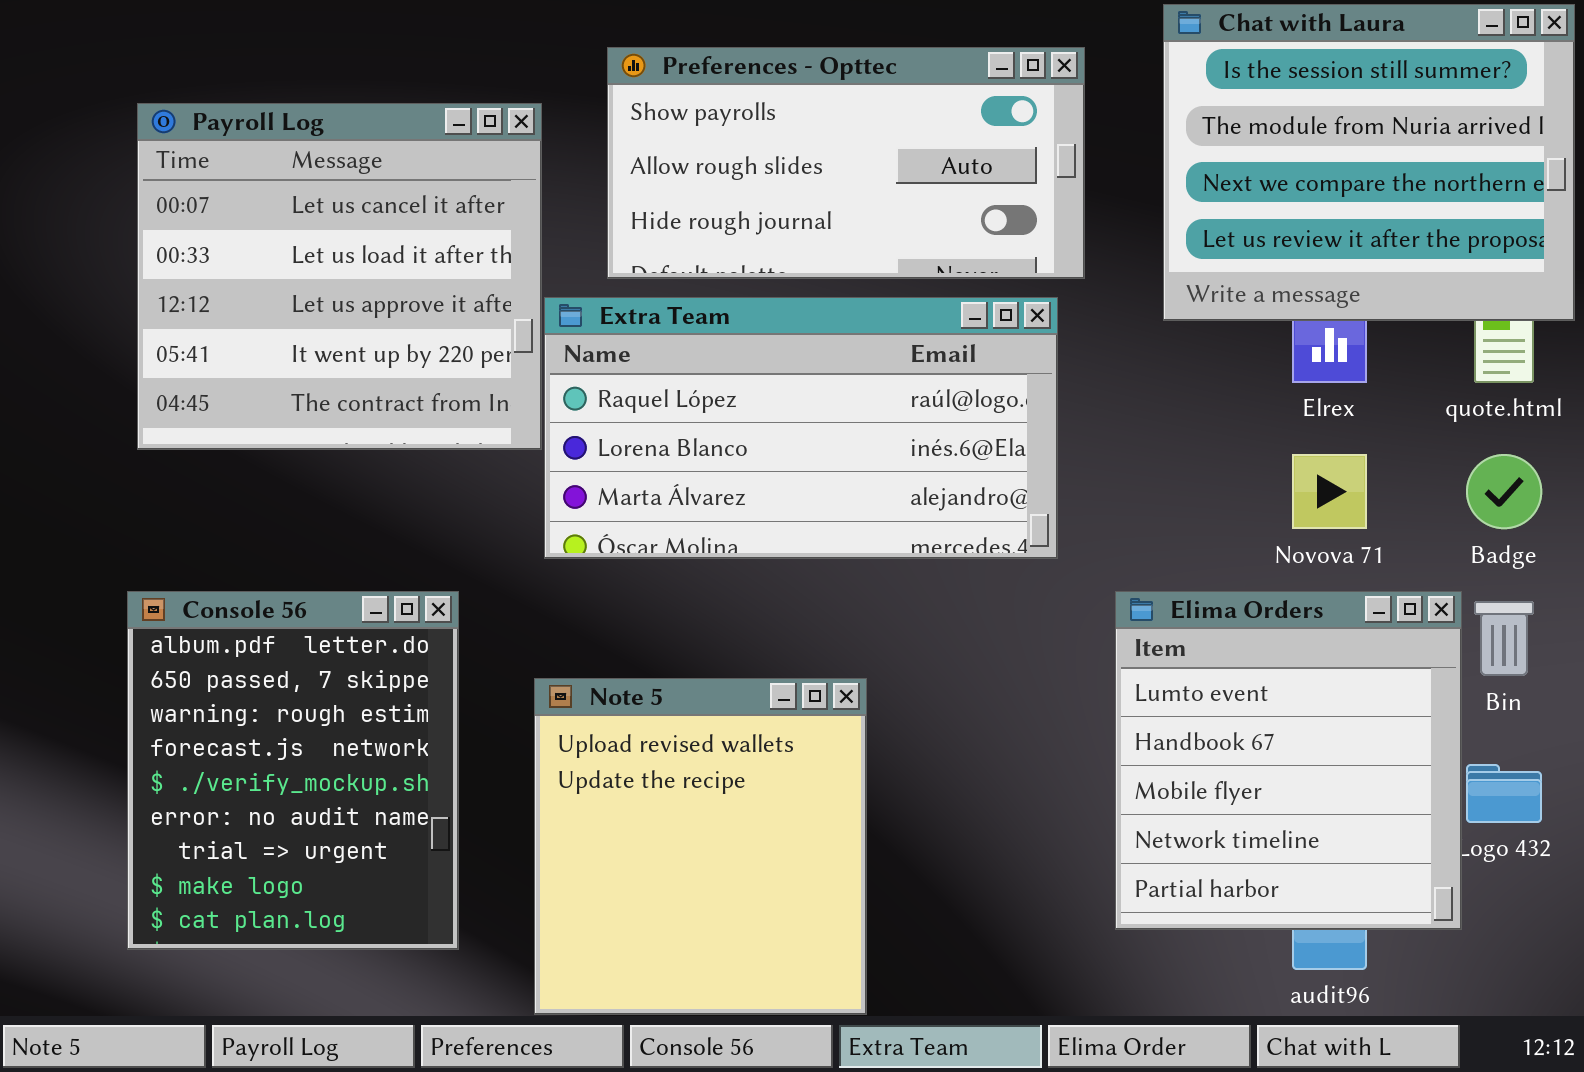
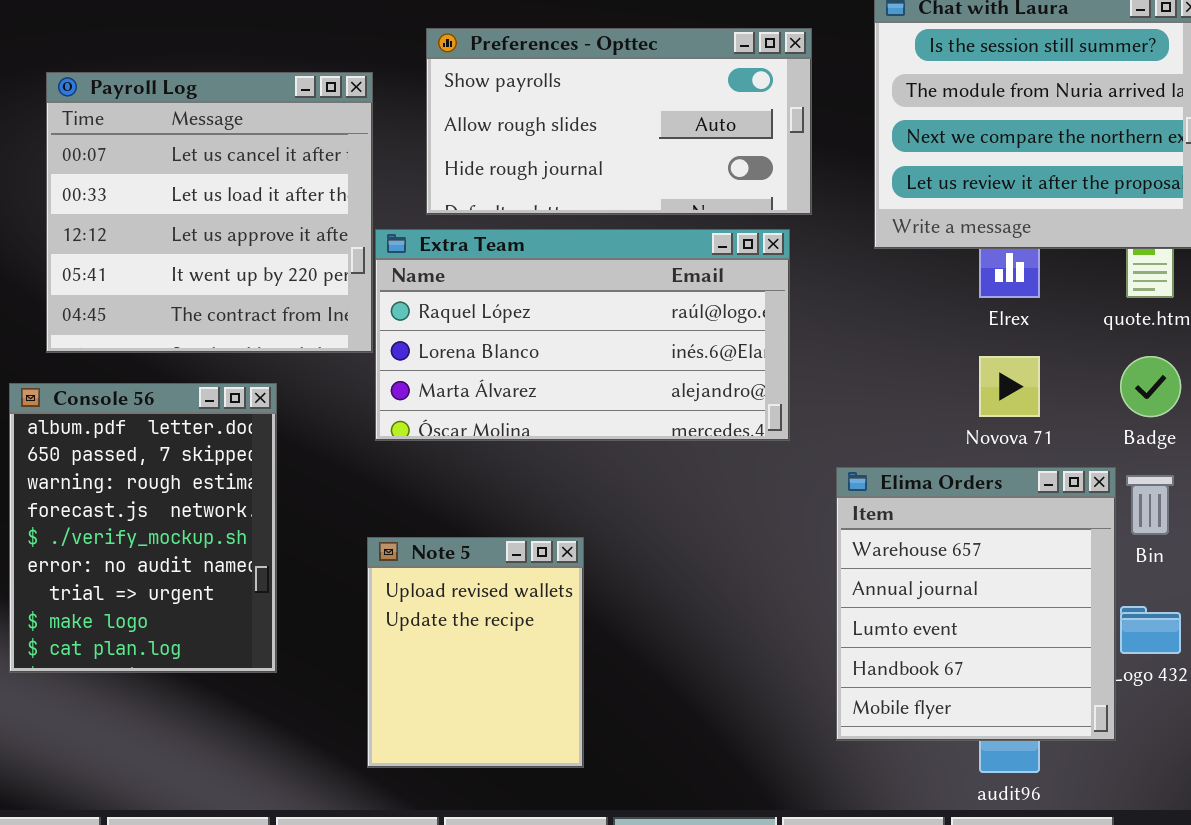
Console 56: [127,591,459,950] -> [9,383,277,673], moved
Elima Orders: [1115,591,1462,930] -> [836,467,1116,741], scrolled up 2 rows
Note 5: [534,678,867,1015] -> [367,537,584,768], resized

